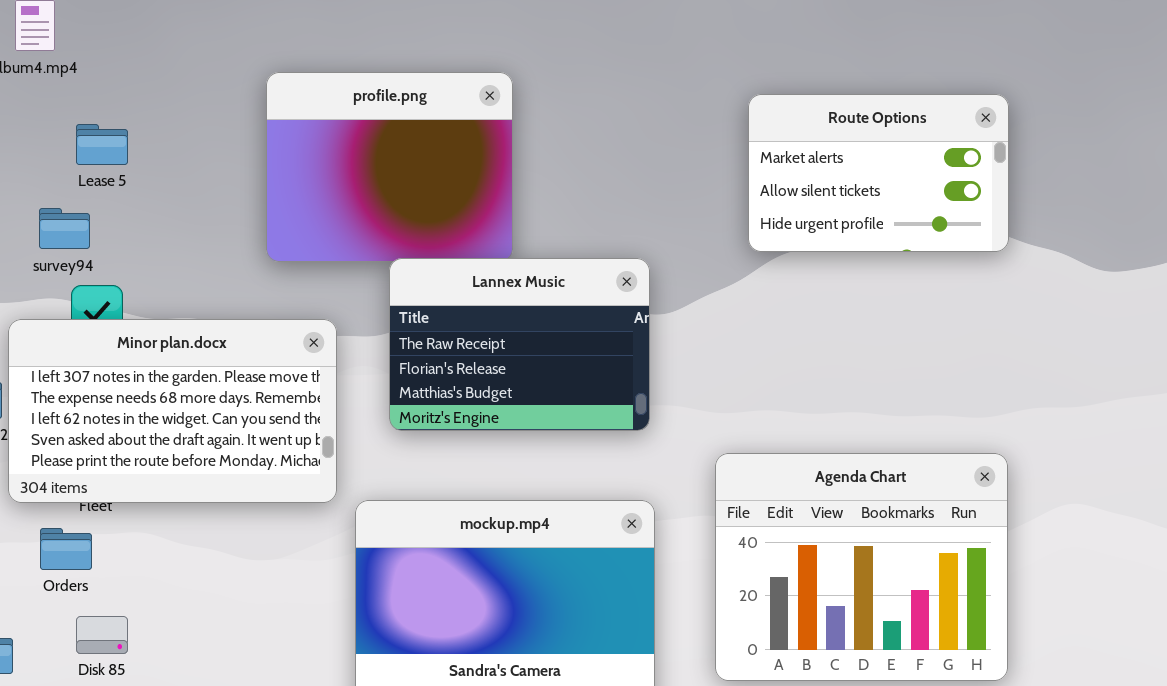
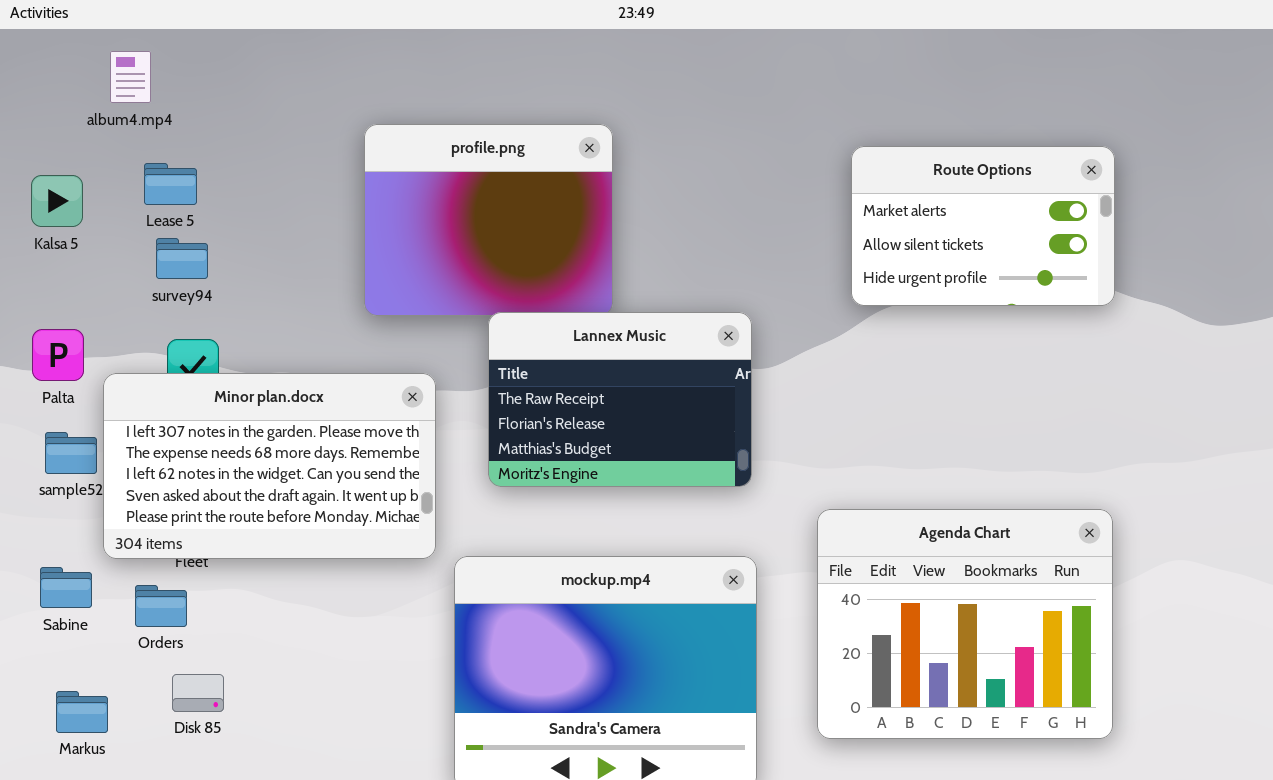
Lease 5: [76,124,128,165] -> [144,163,197,205], moved
survey94: [39,208,90,249] -> [156,238,208,279], moved

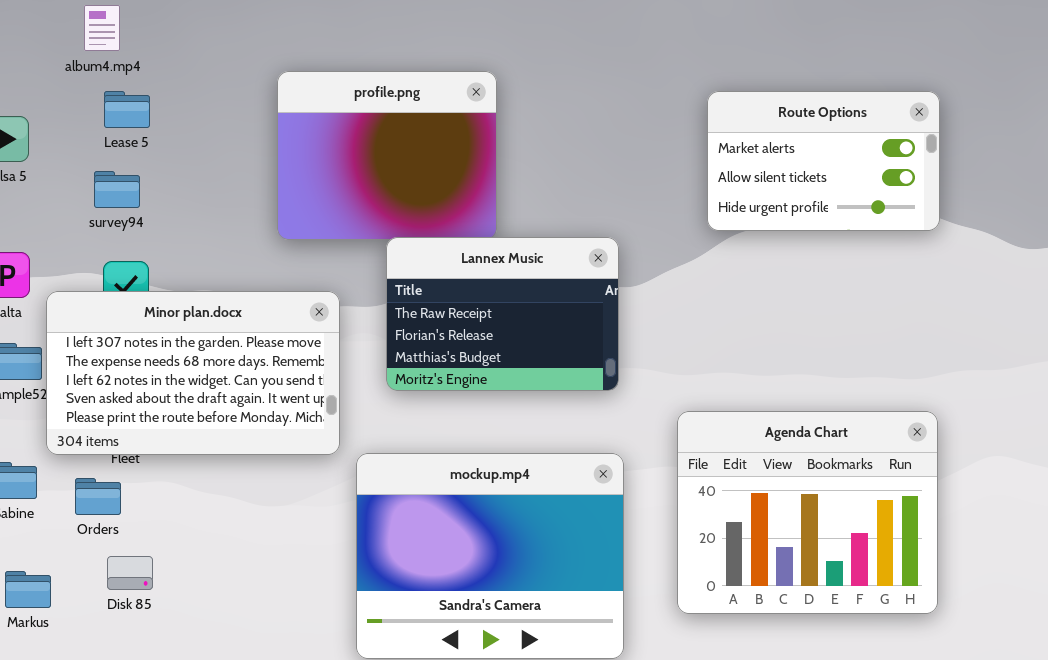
album4.mp4: [110,51,151,103] -> [84,5,120,51], moved
Lease 5: [144,163,197,205] -> [104,91,150,128], moved

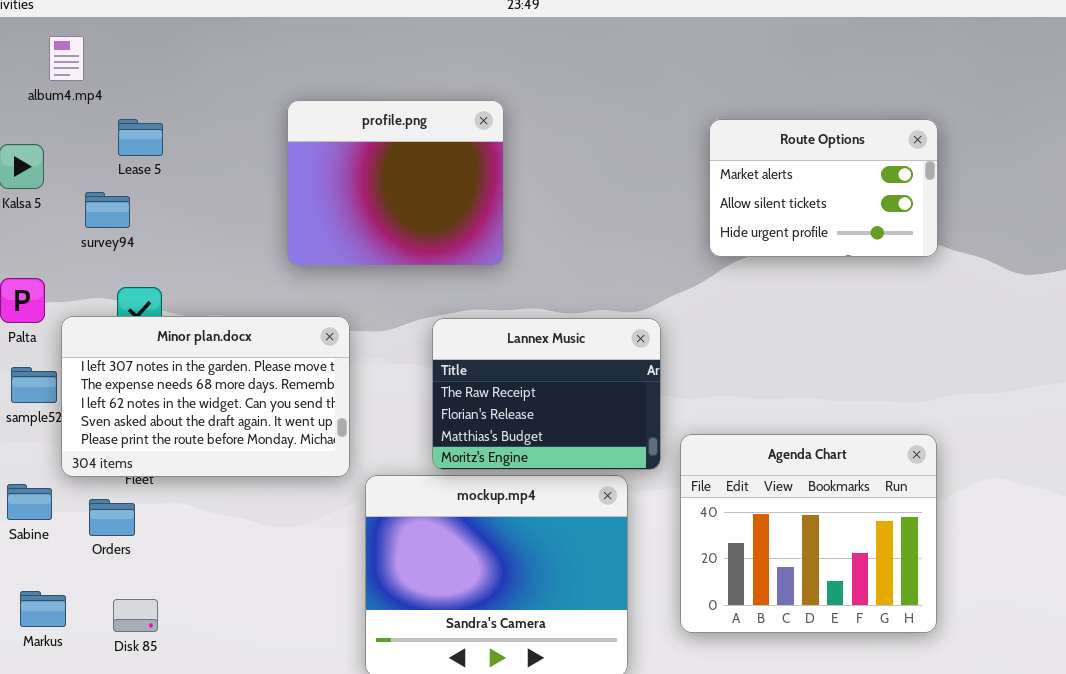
album4.mp4: [84,5,120,51] -> [49,36,84,81], moved
survey94: [94,171,140,208] -> [85,192,130,228], moved
Lannex Music: [386,237,619,391] -> [432,318,661,470], moved
Disk 85: [107,556,153,590] -> [113,599,158,632], moved

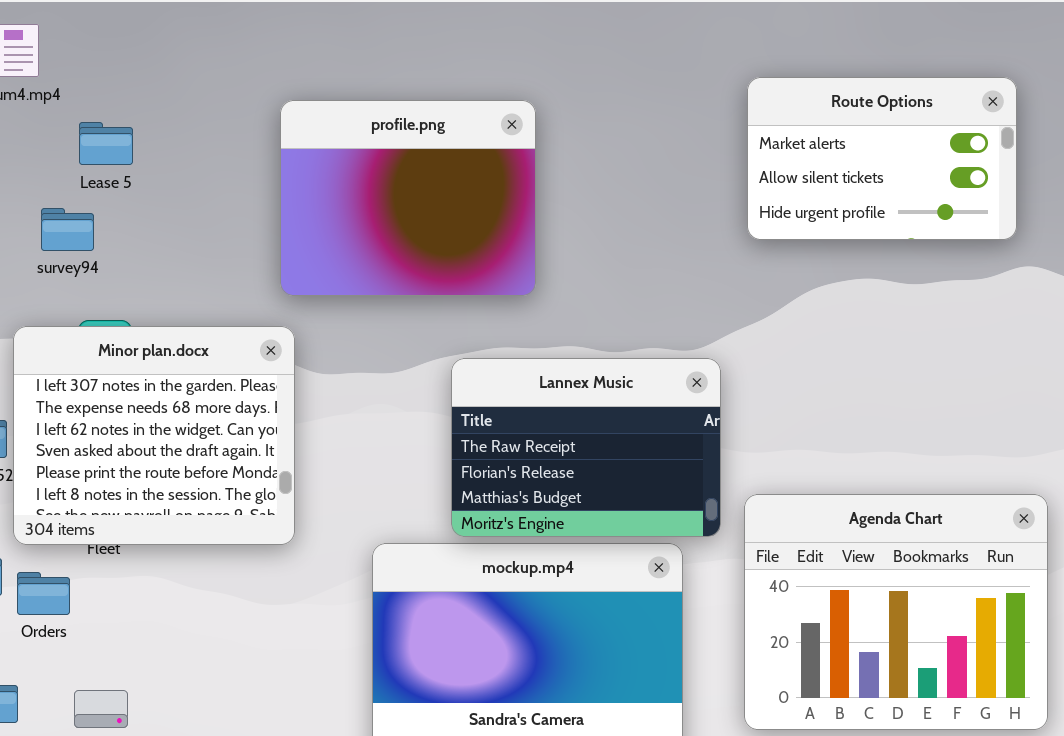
Route Options: [709,119,938,257] -> [747,77,1017,240], moved
Minor plan.docx: [61,316,350,477] -> [13,326,295,545], resized
Orders: [89,499,135,536] -> [17,572,70,615], moved

